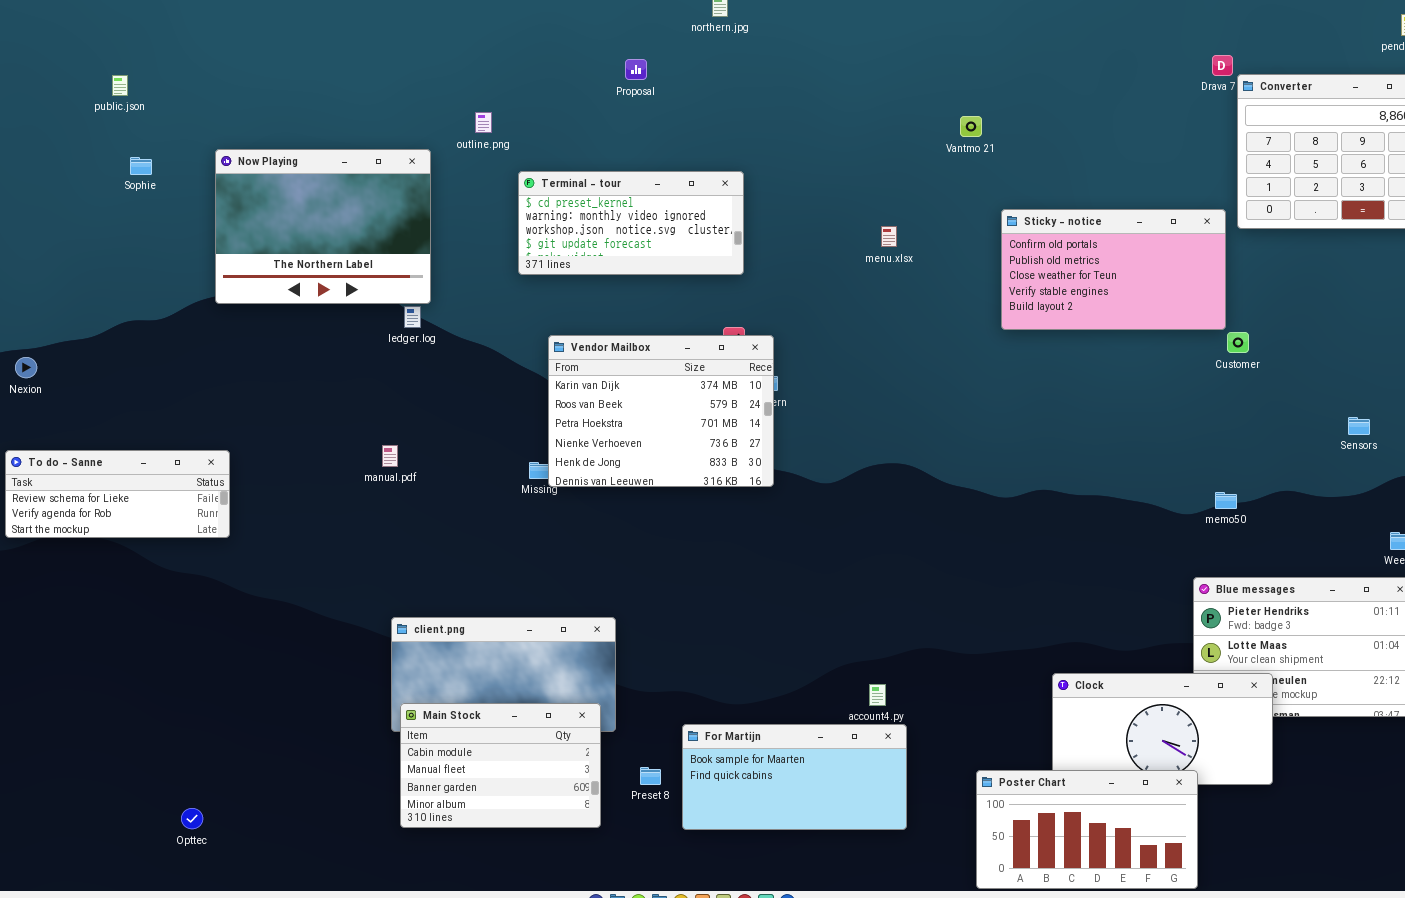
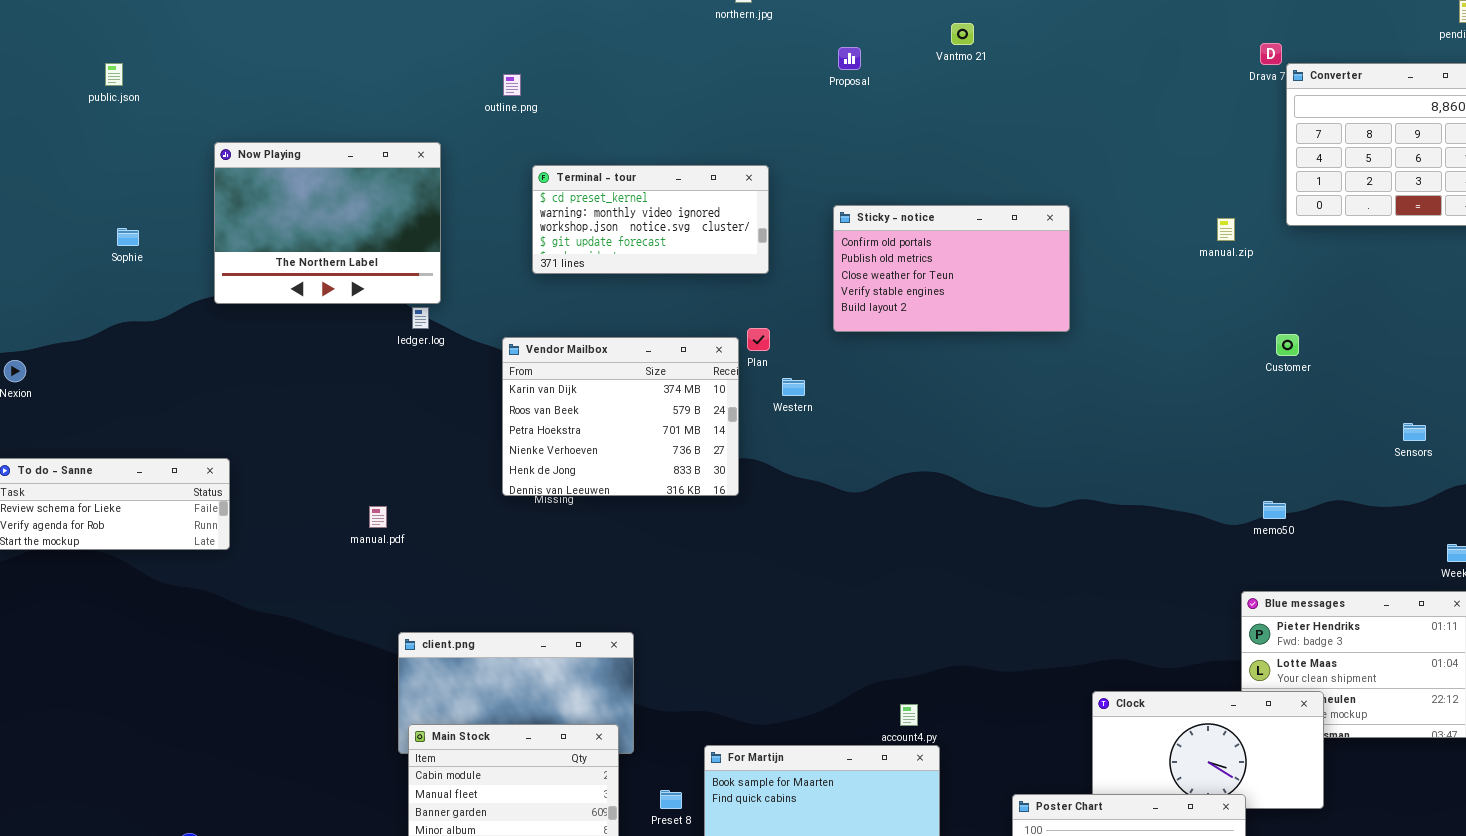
Proposal: [625,59,647,80] -> [838,47,861,70], moved
outline.png: [475,112,492,133] -> [503,74,521,96], moved
Vantmo 21: [960,116,982,137] -> [951,23,974,45], moved
Sophie: [130,157,152,175] -> [117,228,139,246], moved
Sticky - notice: [1001,209,1226,330] -> [833,205,1070,332], moved
Vendor Mailbox: [548,335,774,487] -> [502,337,739,496], moved
manual.pdf: [382,445,398,467] -> [369,506,387,528], moved

